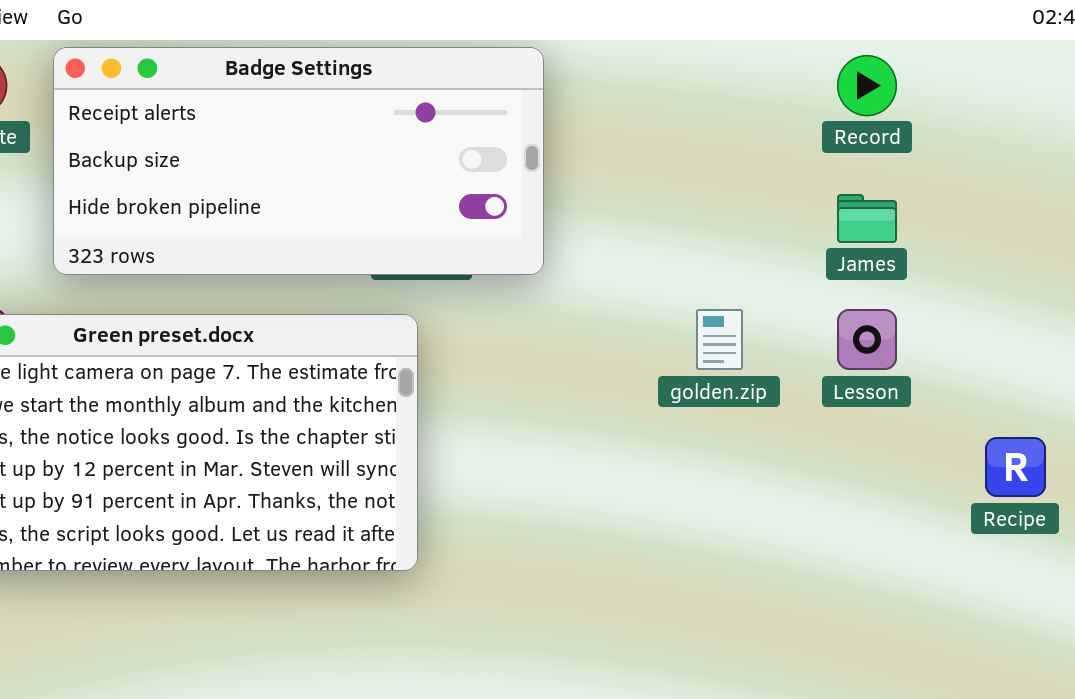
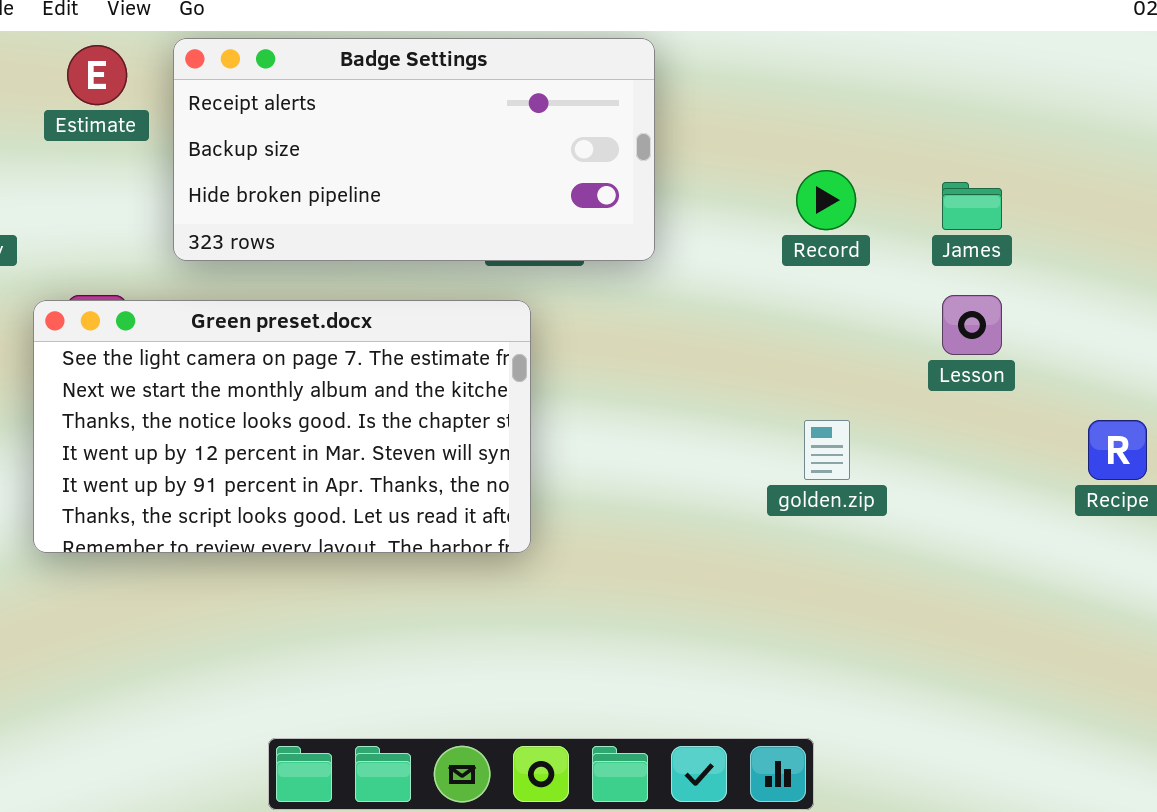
Record: [837,55,897,116] -> [796,170,856,230], moved
golden.zip: [696,309,743,370] -> [804,420,850,480], moved

